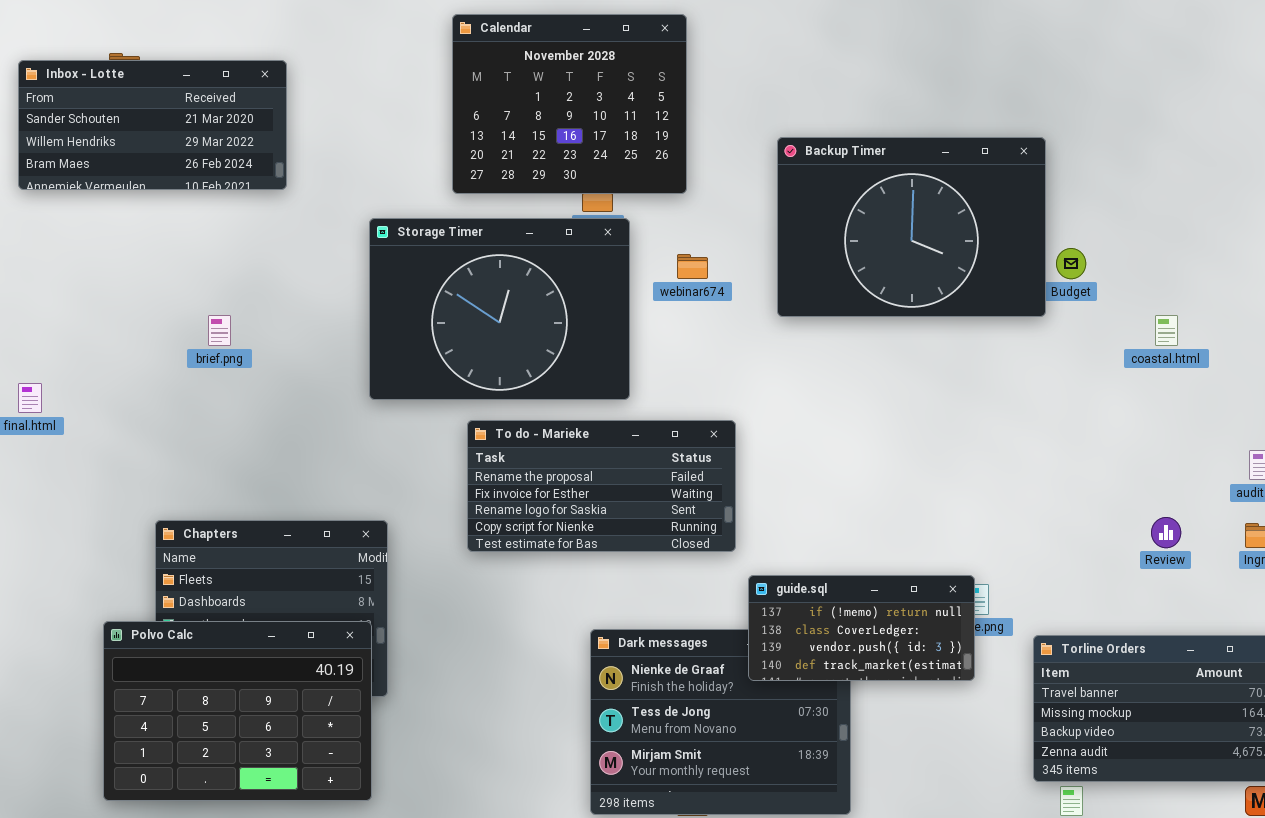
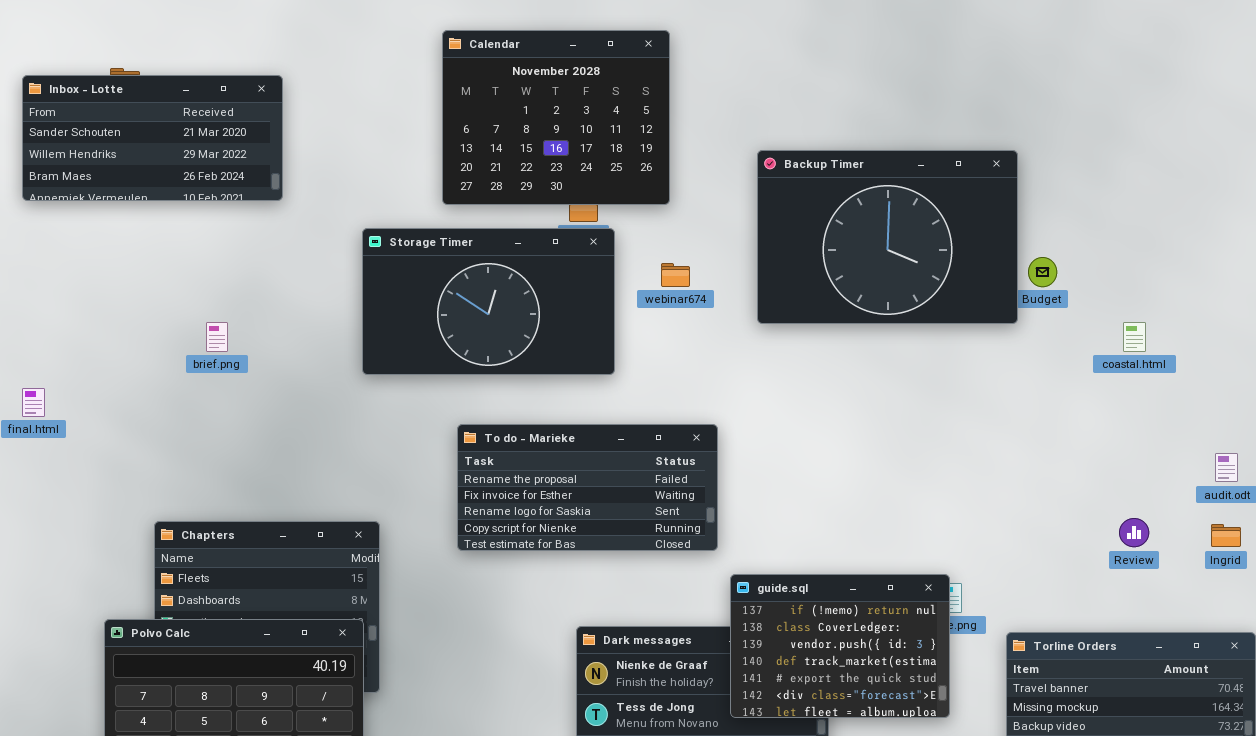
Storage Timer: [369,218,630,400] -> [362,228,615,375], resized
guide.sql: [748,575,975,681] -> [730,574,950,718], resized

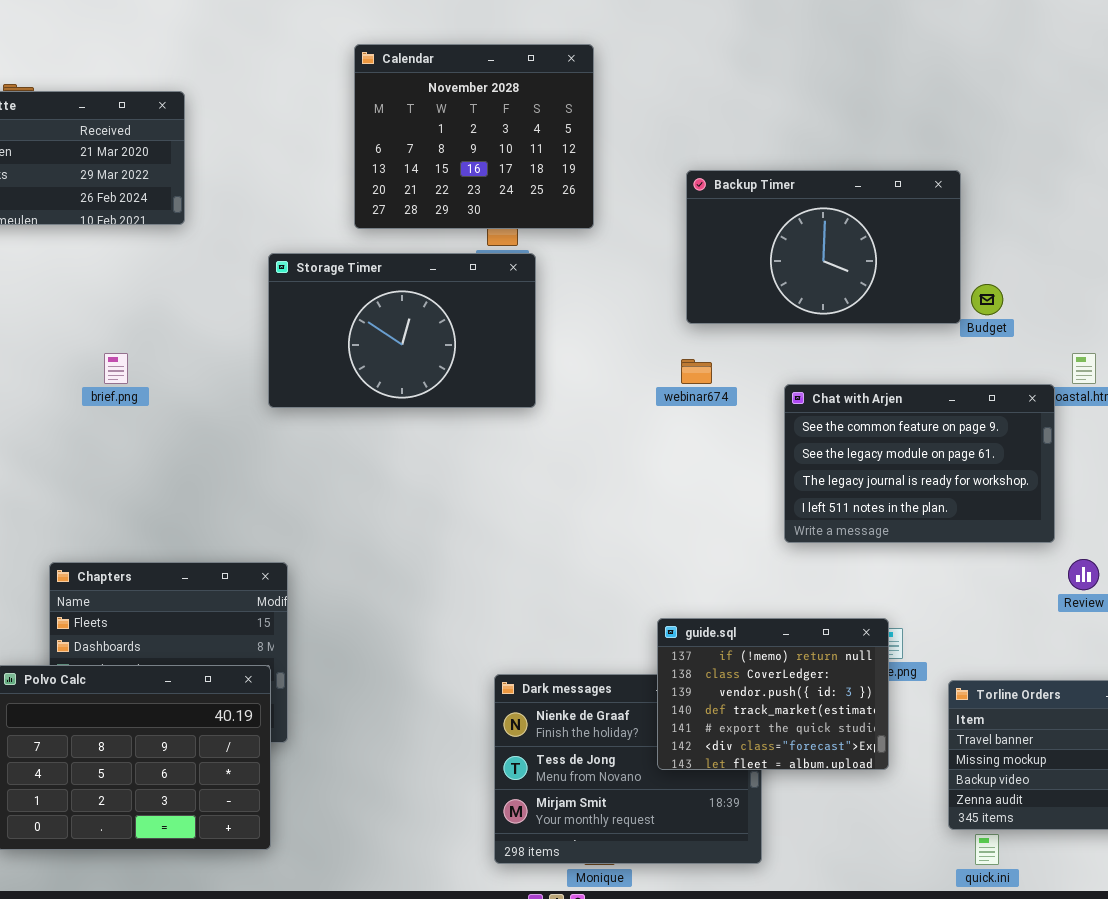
Backup Timer: [757,150,1018,324] -> [686,170,961,324], resized
webinar674: [661,263,690,287] -> [681,359,712,384], moved
Chat with Arjen: none -> [784,384,1055,543], opened
To do - Marieke: [457,424,718,551] -> none, closed

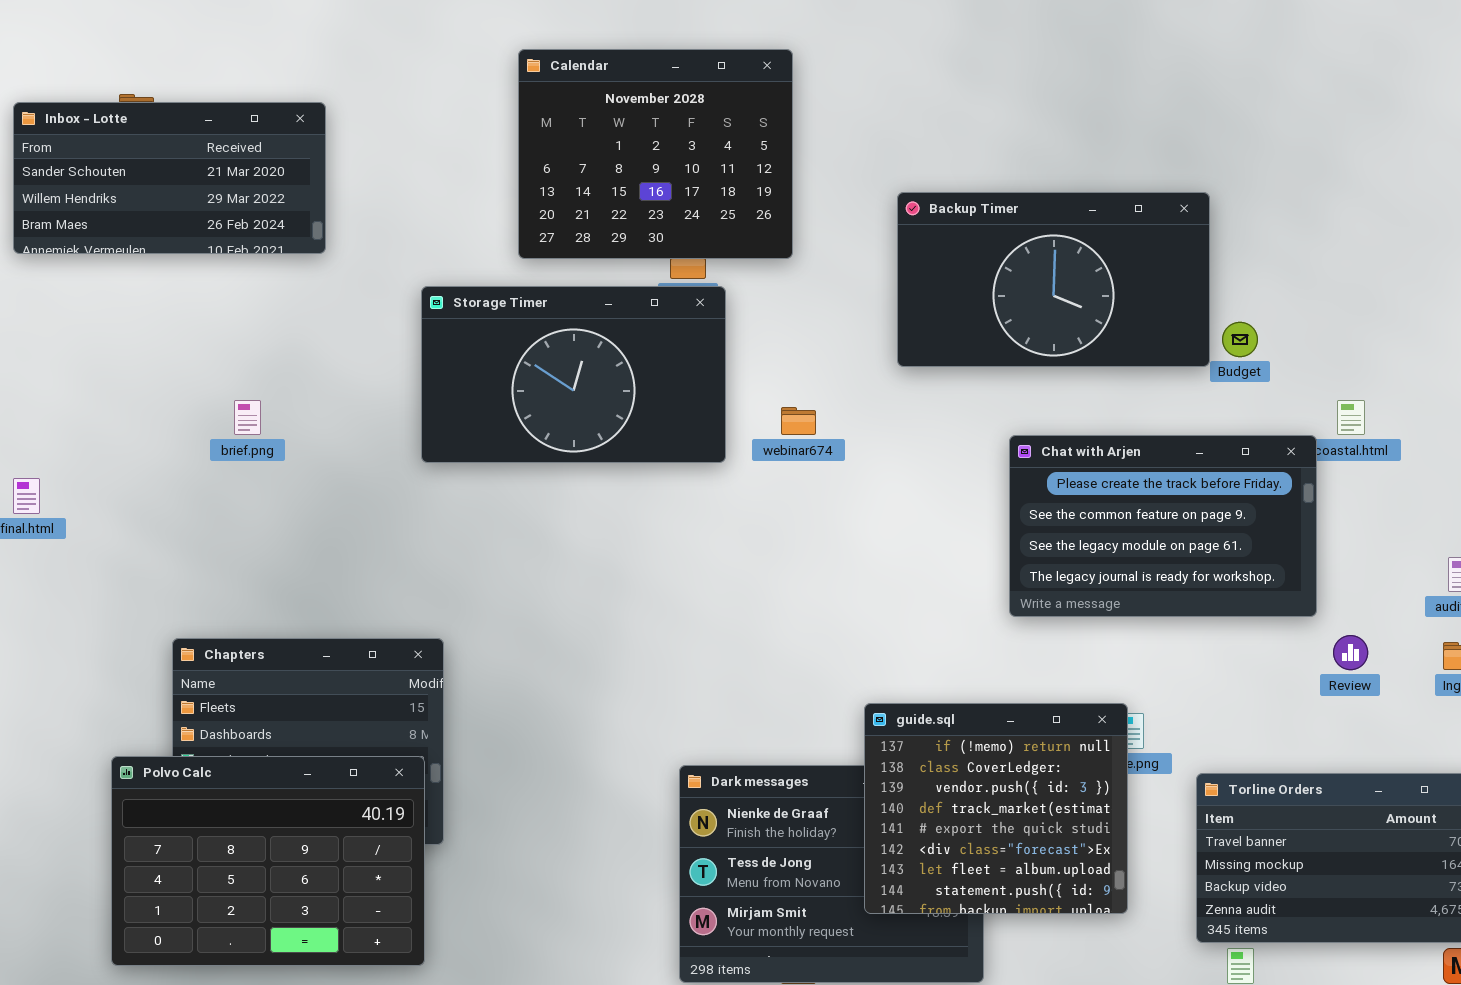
webinar674: [681,359,712,384] -> [781,407,816,435], moved
Chat with Arjen: [784,384,1055,543] -> [1009,435,1317,617], scrolled up 1 row
guide.sql: [657,618,889,770] -> [864,703,1128,914], resized

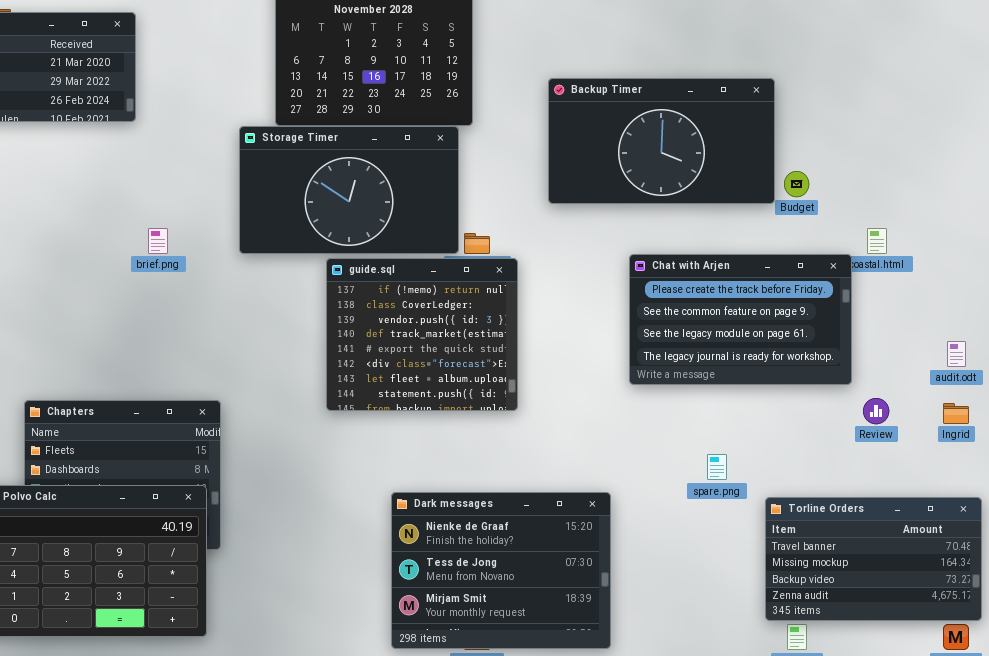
Storage Timer: [421,286,726,463] -> [239,126,459,254], moved
brief.png: [234,400,261,435] -> [148,228,168,254], moved
guide.sql: [864,703,1128,914] -> [326,258,518,411], moved

